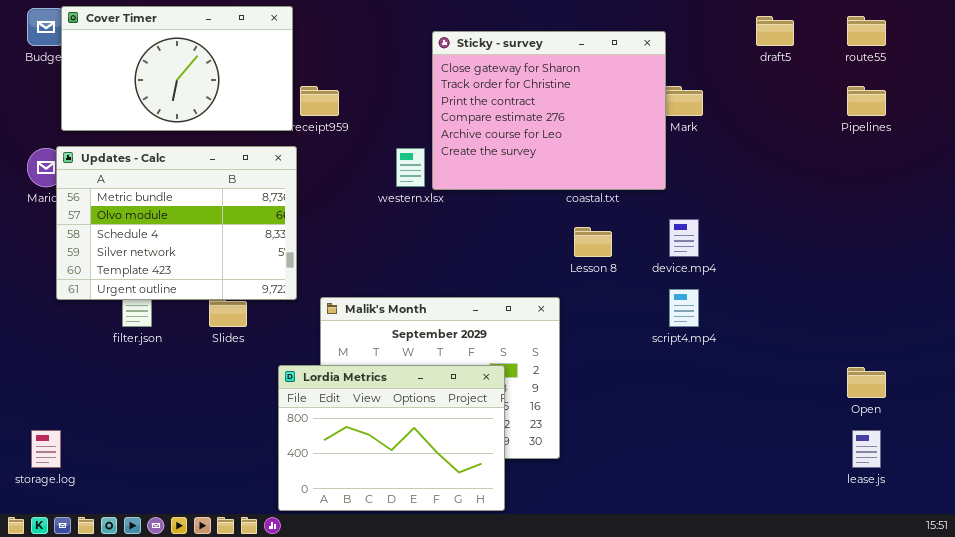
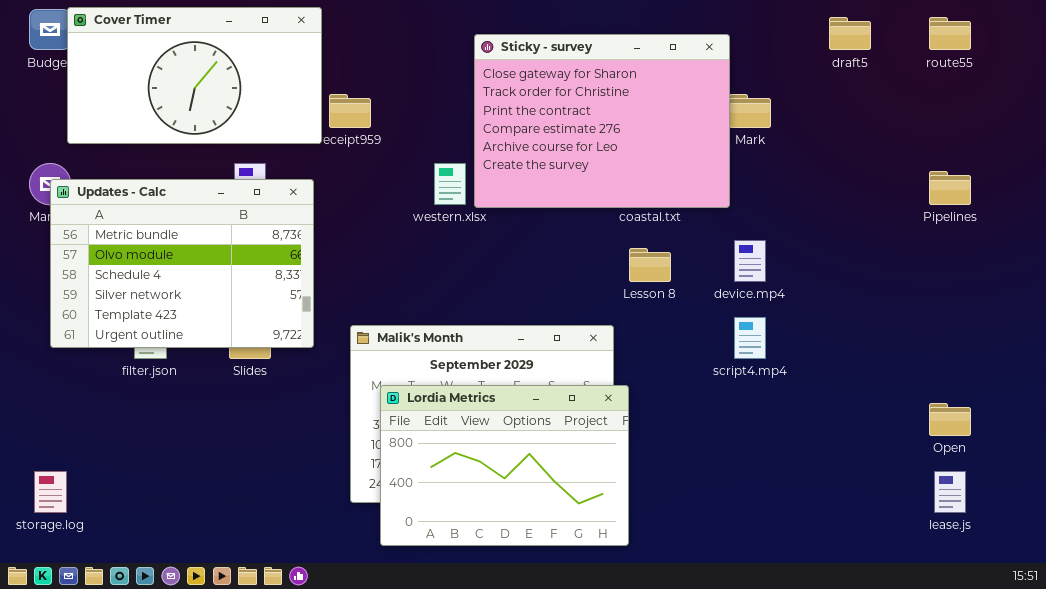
Pipelines: [847,86,886,116] -> [929,171,971,205], moved
Updates - Calc: [56,146,297,300] -> [50,179,314,348], moved
Lordia Metrics: [278,365,505,511] -> [380,385,629,546], moved

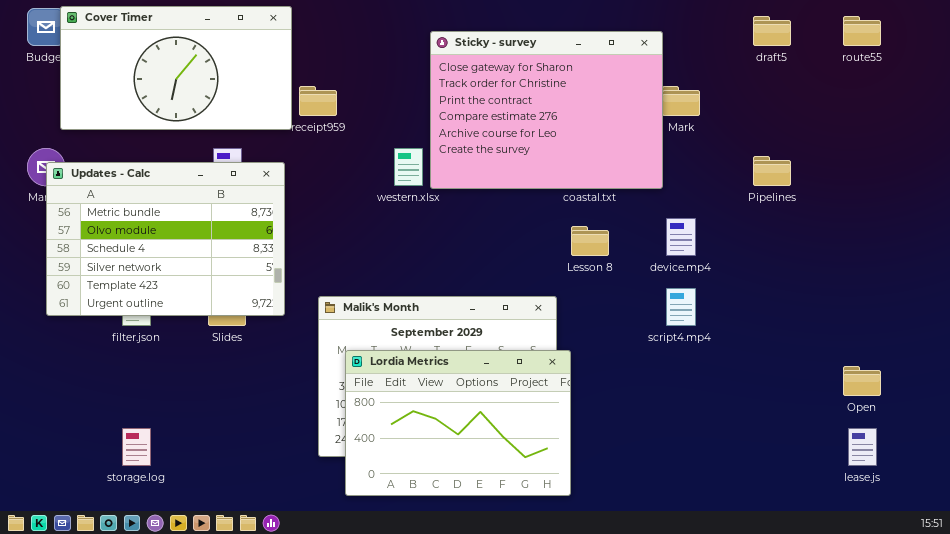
Pipelines: [929,171,971,205] -> [753,156,791,186], moved
storage.log: [34,471,67,513] -> [122,428,151,466], moved

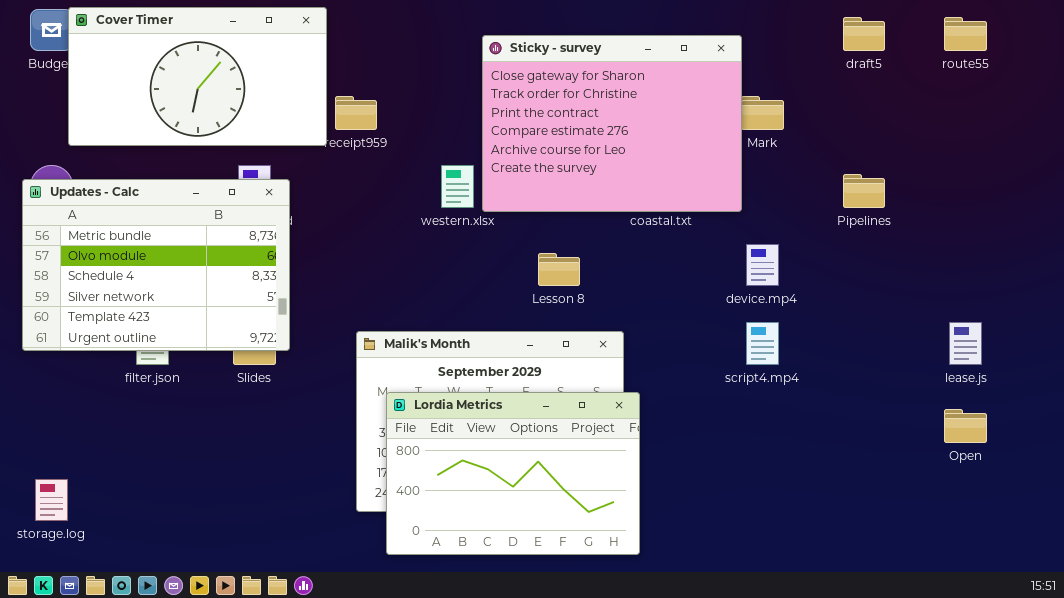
Updates - Calc: [46,162,285,316] -> [22,179,290,351], moved
Lesson 8: [571,226,609,256] -> [538,253,580,286], moved
storage.log: [122,428,151,466] -> [35,479,68,521], moved
lease.js: [848,428,877,466] -> [949,322,982,365], moved

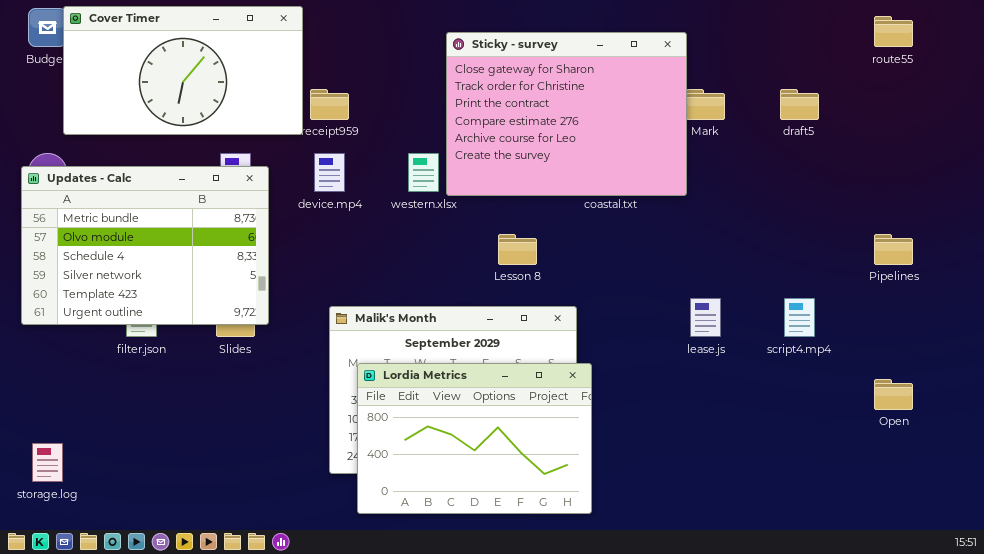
draft5: [843,17,885,51] -> [780,89,819,120], moved
Pipelines: [843,174,885,208] -> [874,234,913,265], moved
device.mp4: [746,244,779,286] -> [314,153,345,192], moved
script4.mp4: [746,322,779,365] -> [784,298,815,337], moved
lease.js: [949,322,982,365] -> [690,298,721,337], moved

